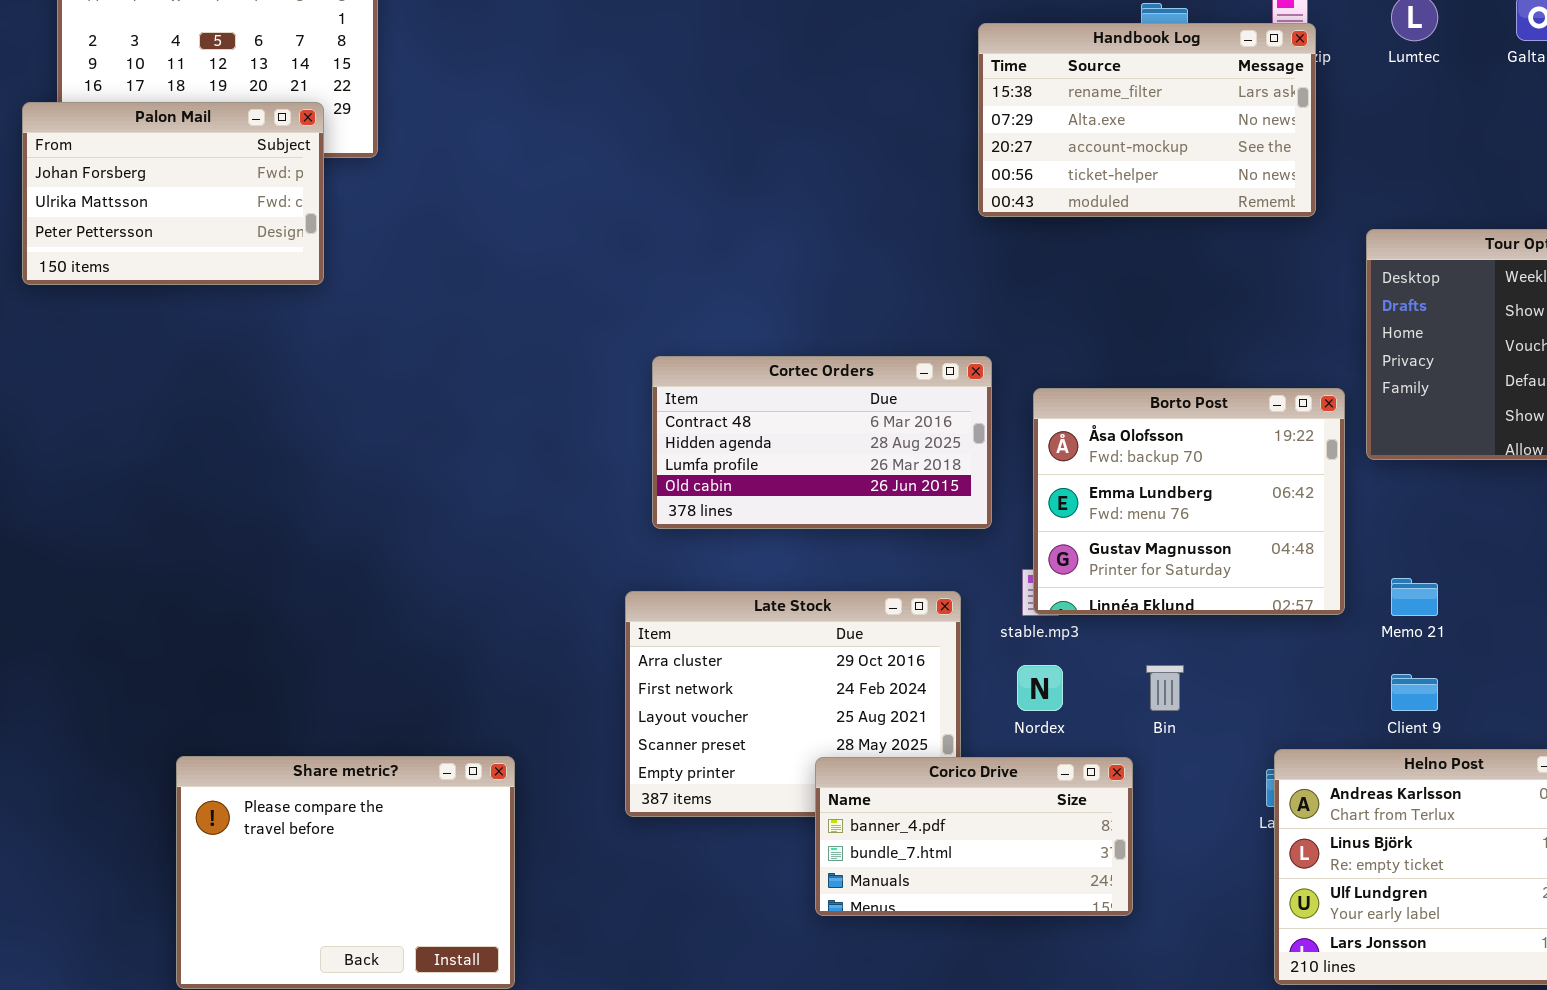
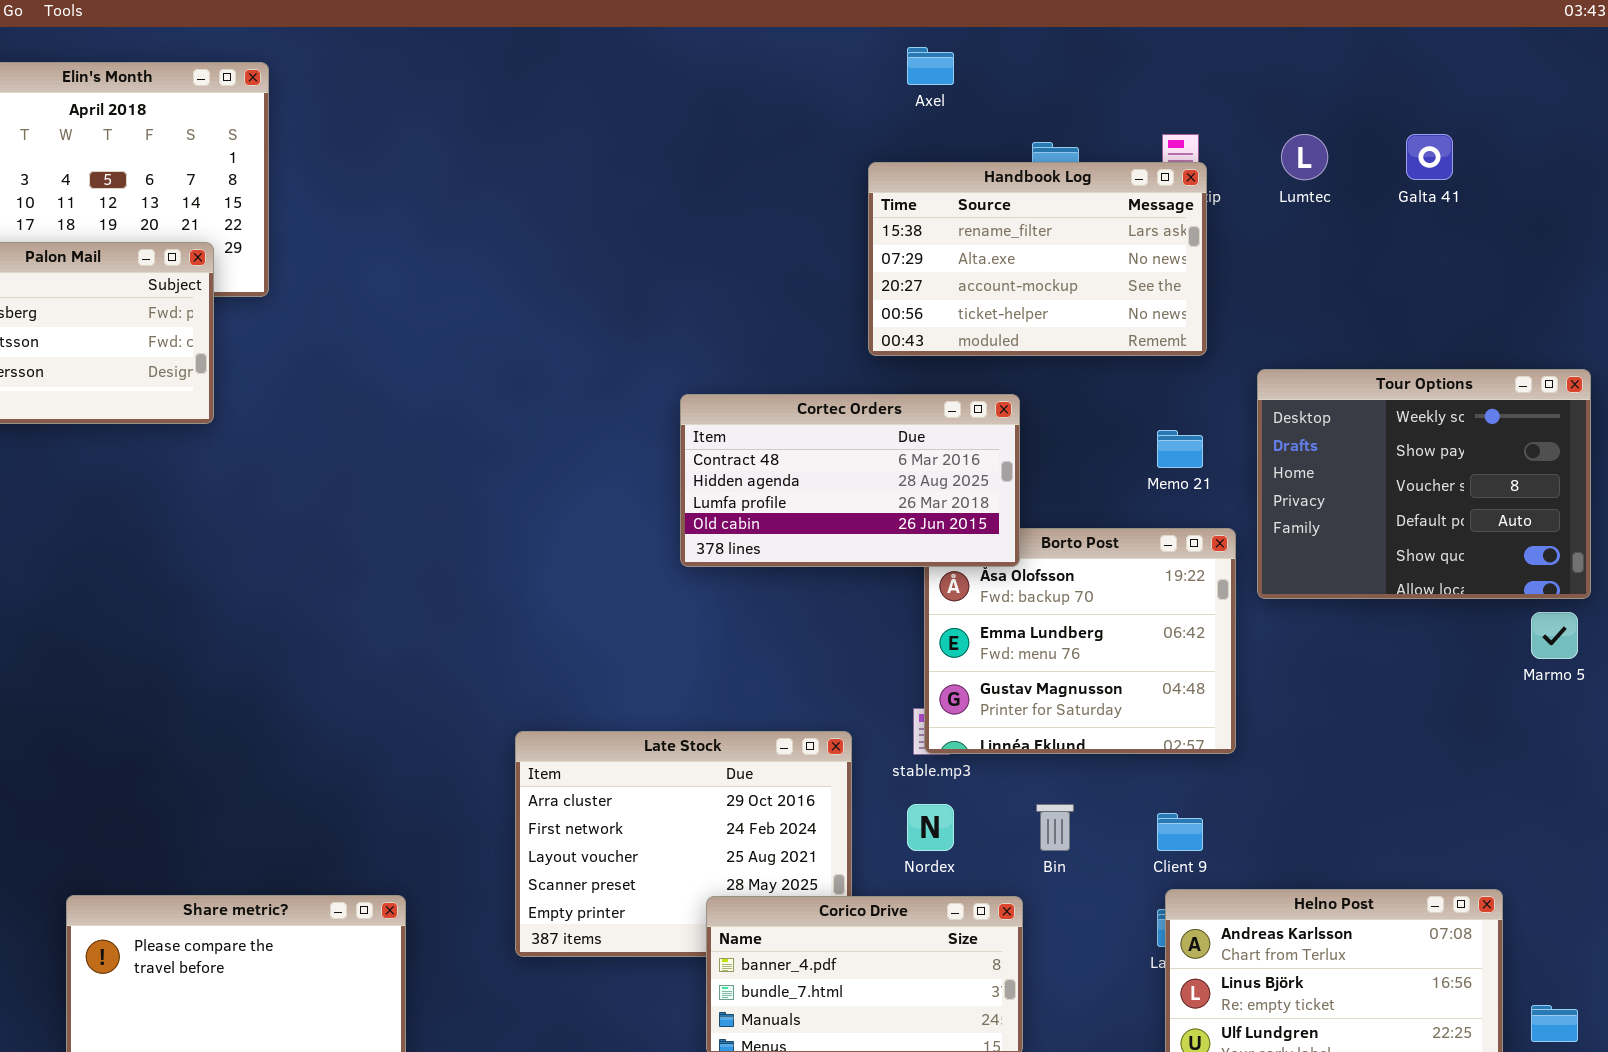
Cortec Orders: [652,356,992,529] -> [680,394,1020,567], moved
Memo 21: [1391,578,1438,616] -> [1157,430,1203,468], moved
Client 9: [1391,674,1438,711] -> [1157,813,1203,851], moved

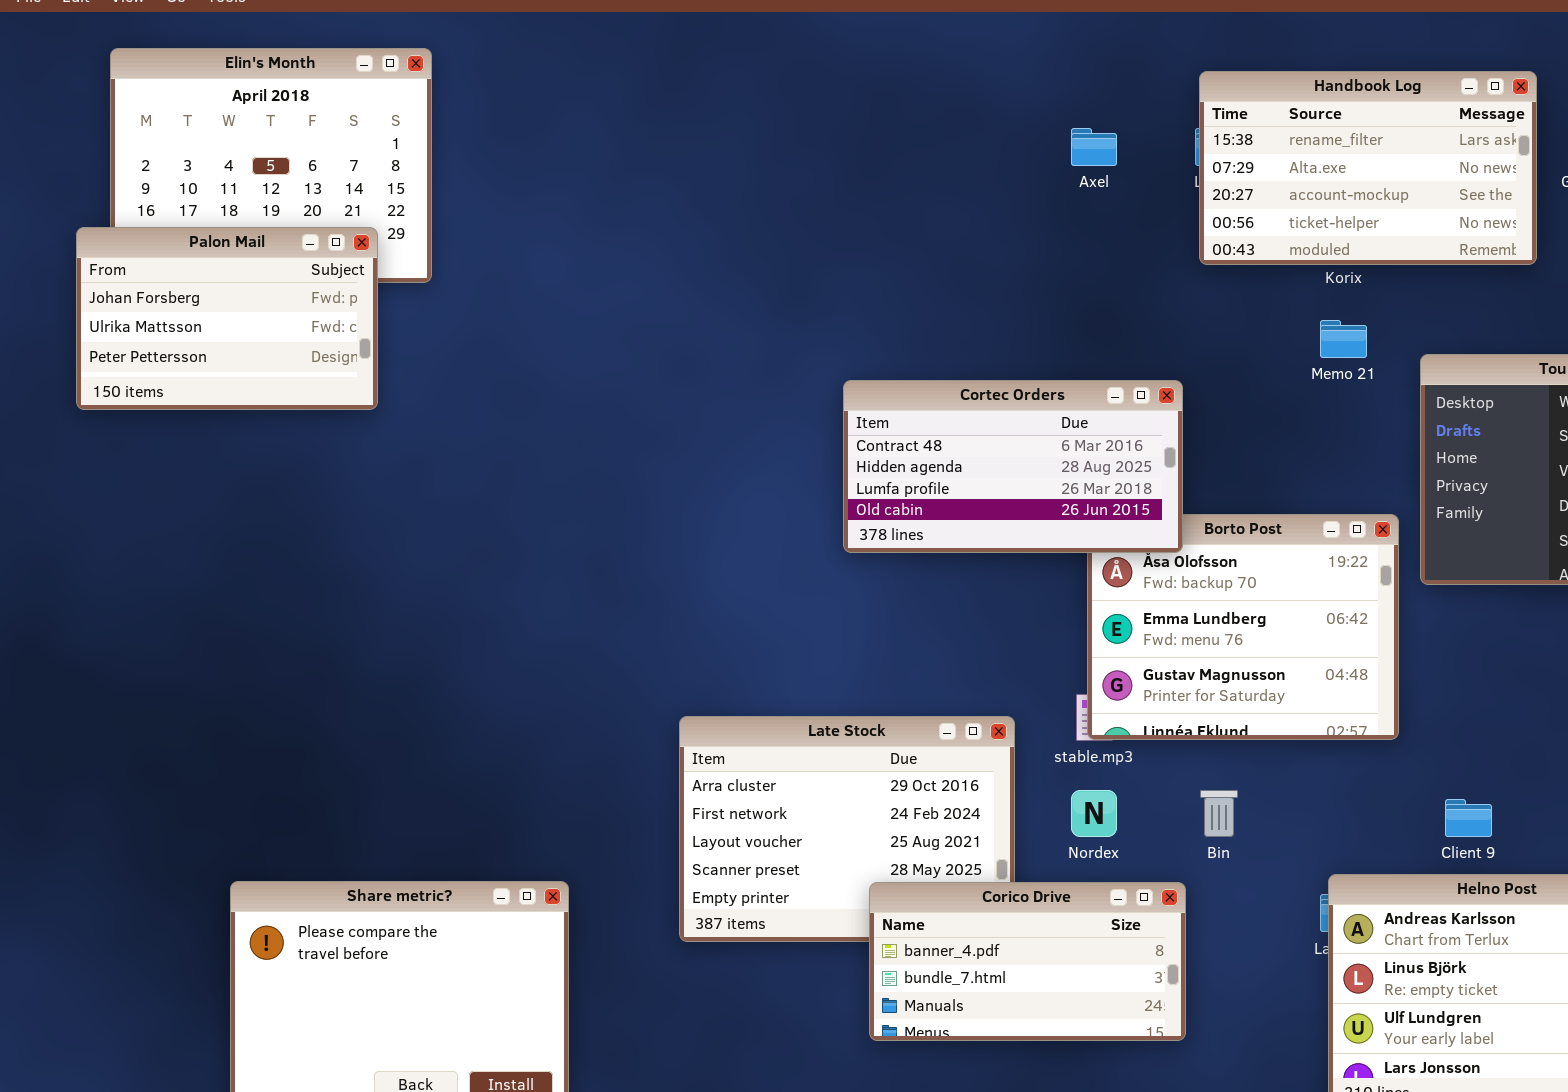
Axel: [907,47,954,85] -> [1071,128,1117,166], moved
Handbook Log: [868,162,1207,356] -> [1199,71,1537,265], moved
Memo 21: [1157,430,1203,468] -> [1320,320,1367,358], moved
Client 9: [1157,813,1203,851] -> [1445,799,1492,837], moved

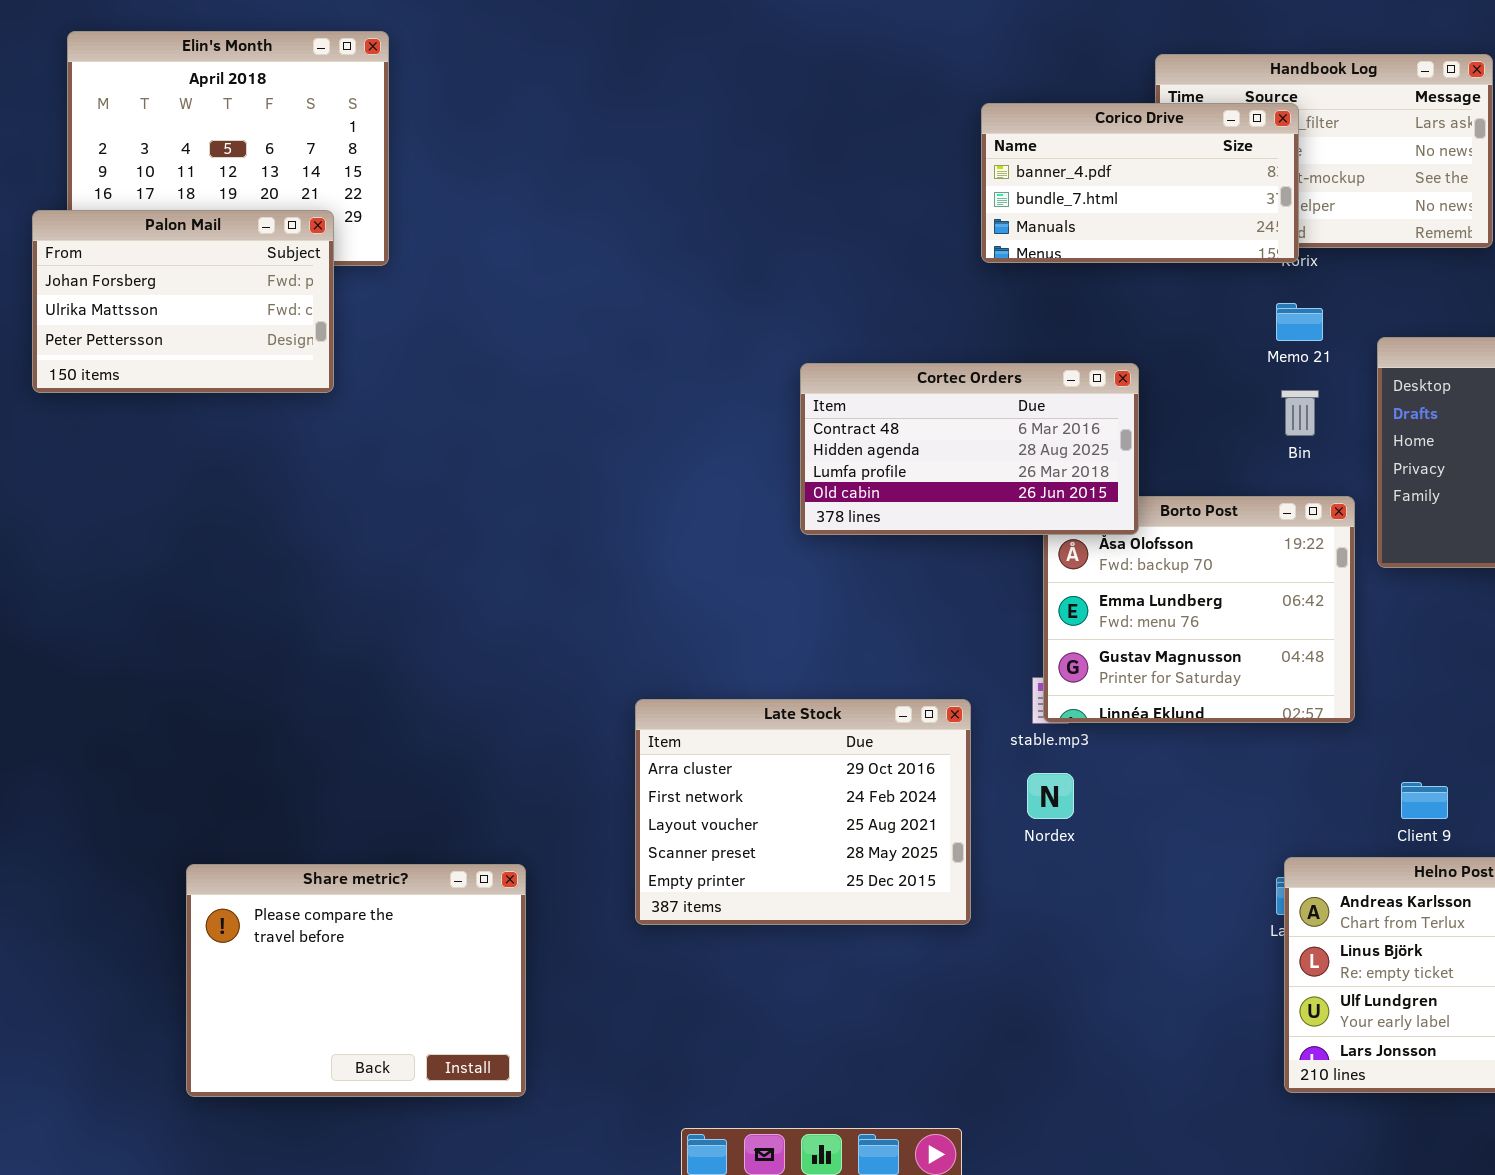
Bin: [1200,790,1238,837] -> [1281,390,1319,436], moved
Corico Drive: [869,882,1186,1041] -> [981,103,1299,263], moved

